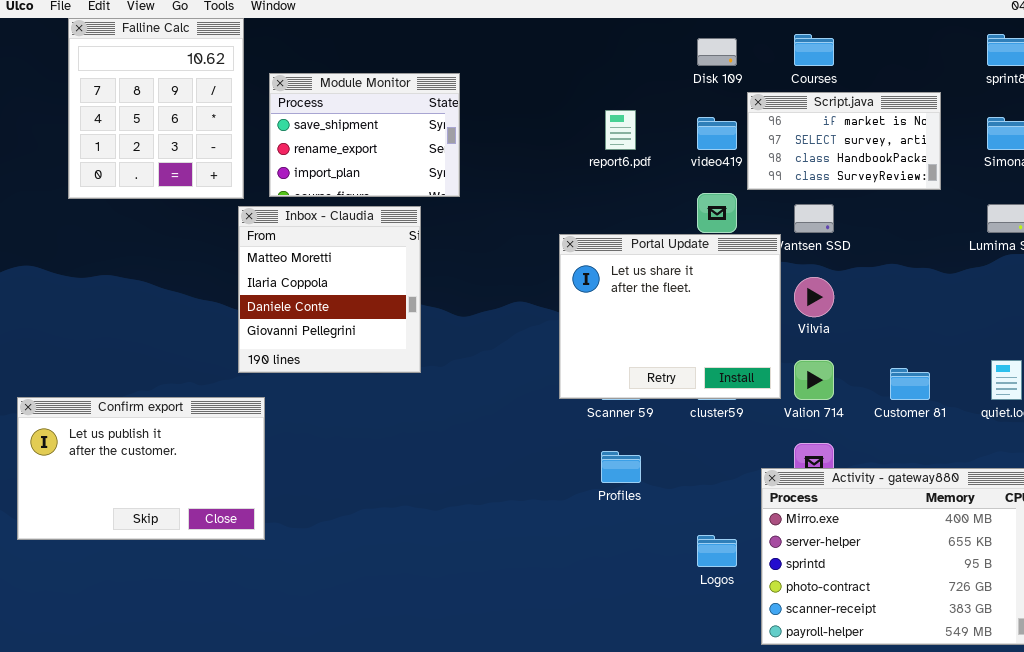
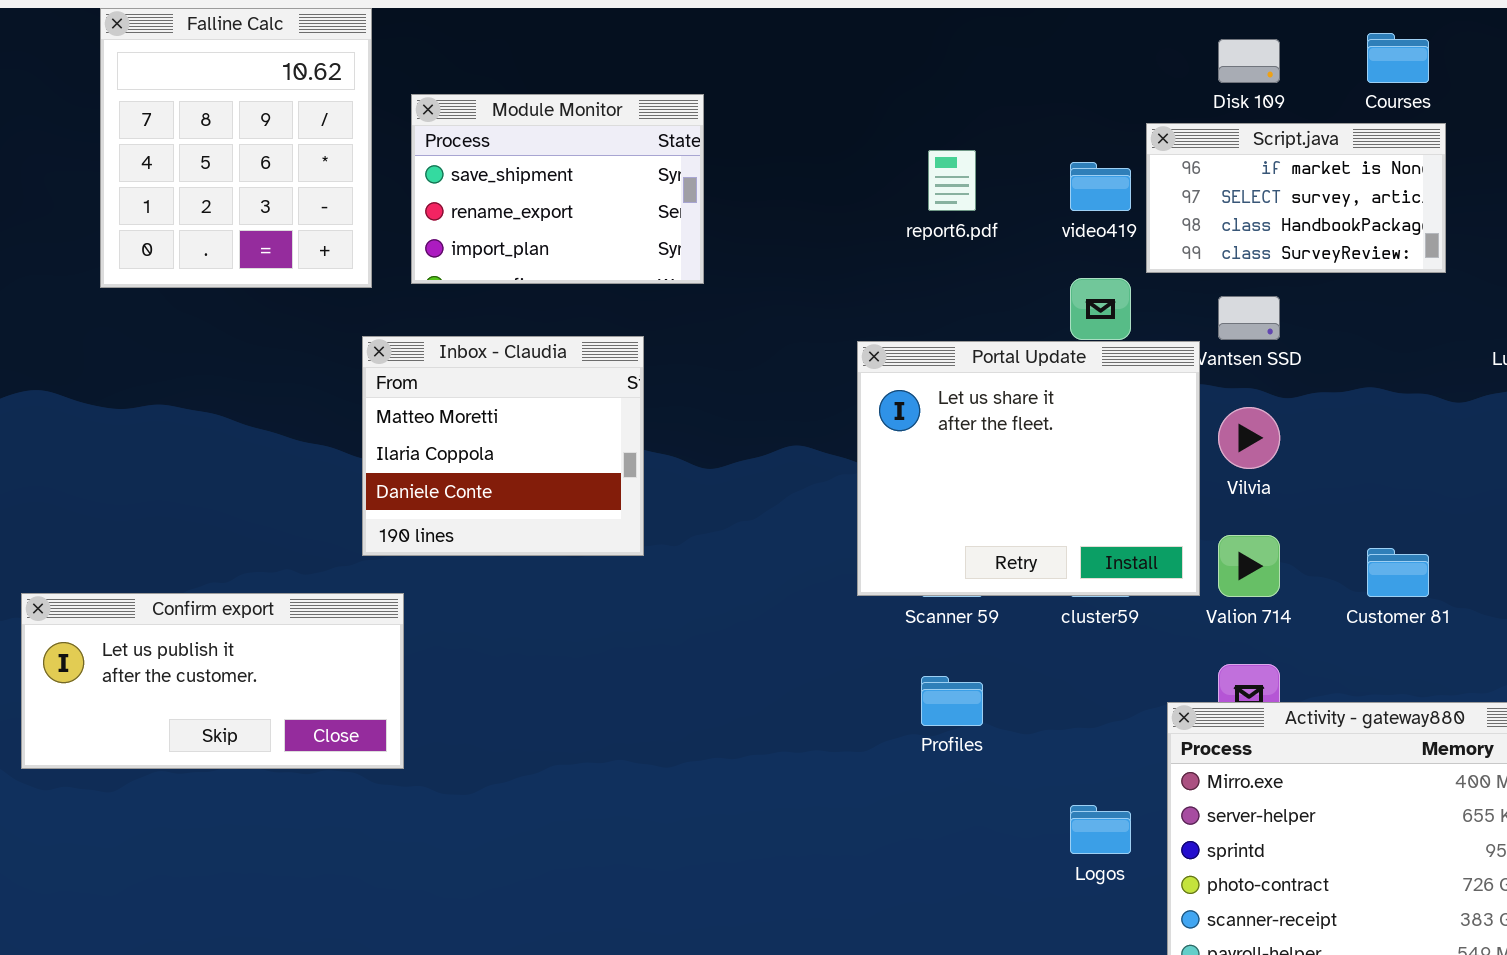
Courses: [794,34,834,66] -> [1367,33,1429,83], moved
Disk 109: [697,38,737,66] -> [1218,39,1280,83], moved
Inbox - Claudia: [238,206,421,373] -> [362,336,644,556], resized
Confirm export: [17,397,265,540] -> [21,593,404,769], resized

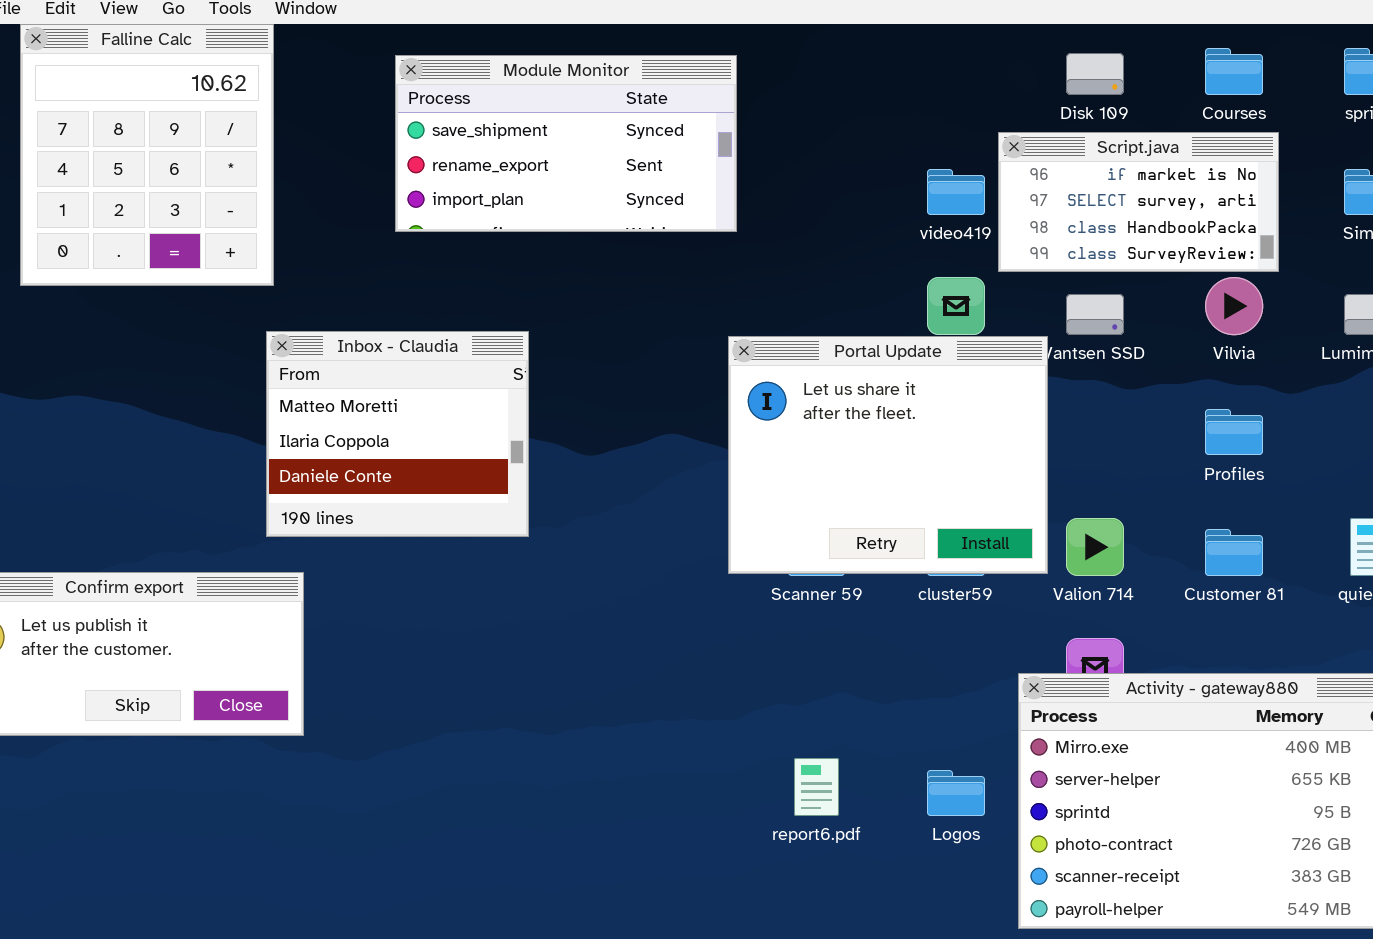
Module Monitor: [411,94,704,284] -> [395,55,737,232], moved, resized
report6.pdf: [928,150,976,211] -> [794,758,839,816], moved
Vilvia: [1218,407,1280,469] -> [1205,277,1263,335], moved
Profiles: [921,676,983,726] -> [1205,409,1263,455], moved

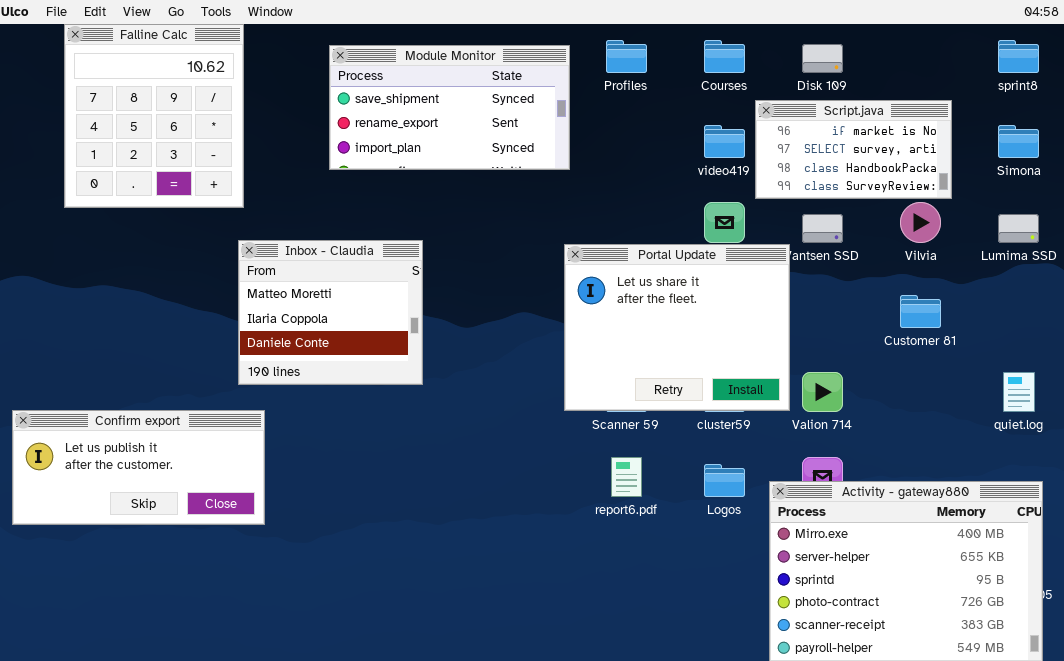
Courses: [1205,48,1263,95] -> [704,40,745,73], moved
Profiles: [1205,409,1263,455] -> [606,40,647,73], moved
Customer 81: [1205,529,1263,576] -> [900,295,941,328], moved
report6.pdf: [794,758,839,816] -> [611,457,642,497], moved
Logos: [927,770,985,816] -> [704,464,745,497], moved

